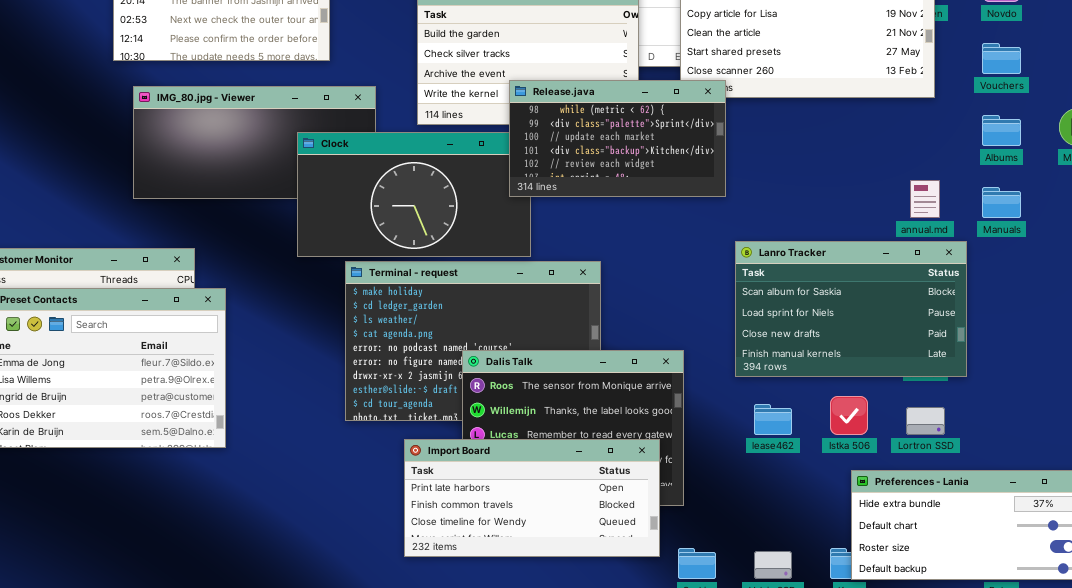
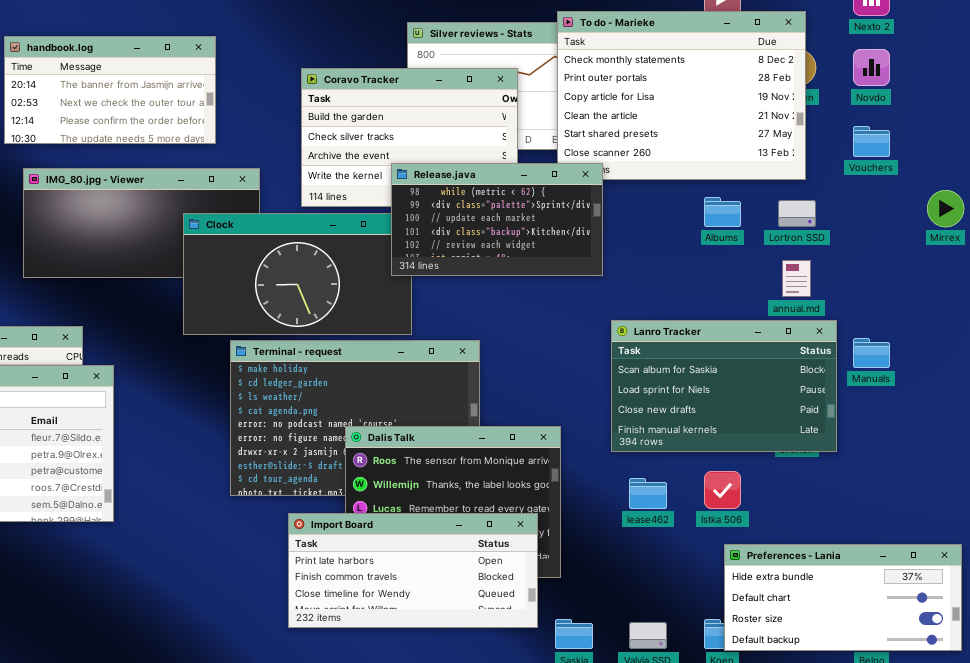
Albums: [982,115,1021,146] -> [704,197,741,227], moved
Manuals: [982,187,1021,218] -> [853,338,890,368], moved
Lortron SSD: [906,407,945,435] -> [778,200,816,227], moved

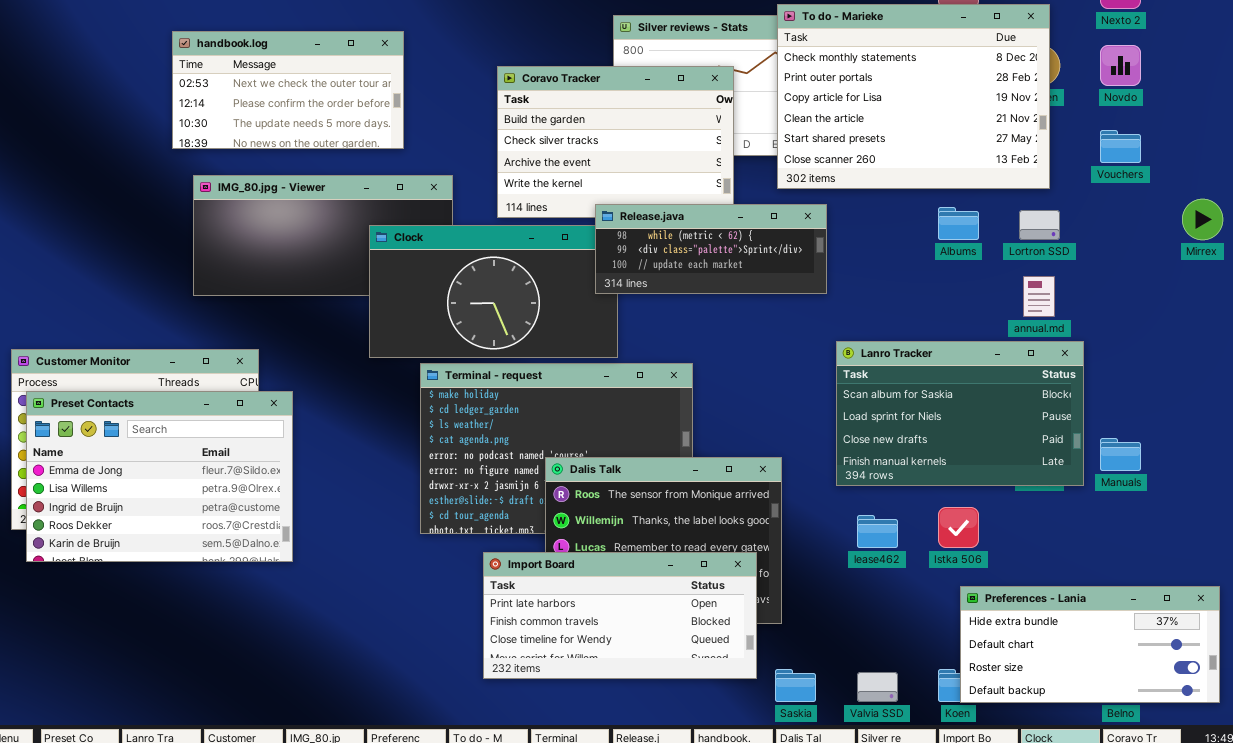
handbook.log: [4,36,216,144] -> [172,31,404,149], scrolled down 1 row
Release.java: [391,163,603,276] -> [595,204,827,294], resized
Manuals: [853,338,890,368] -> [1100,438,1141,471], moved

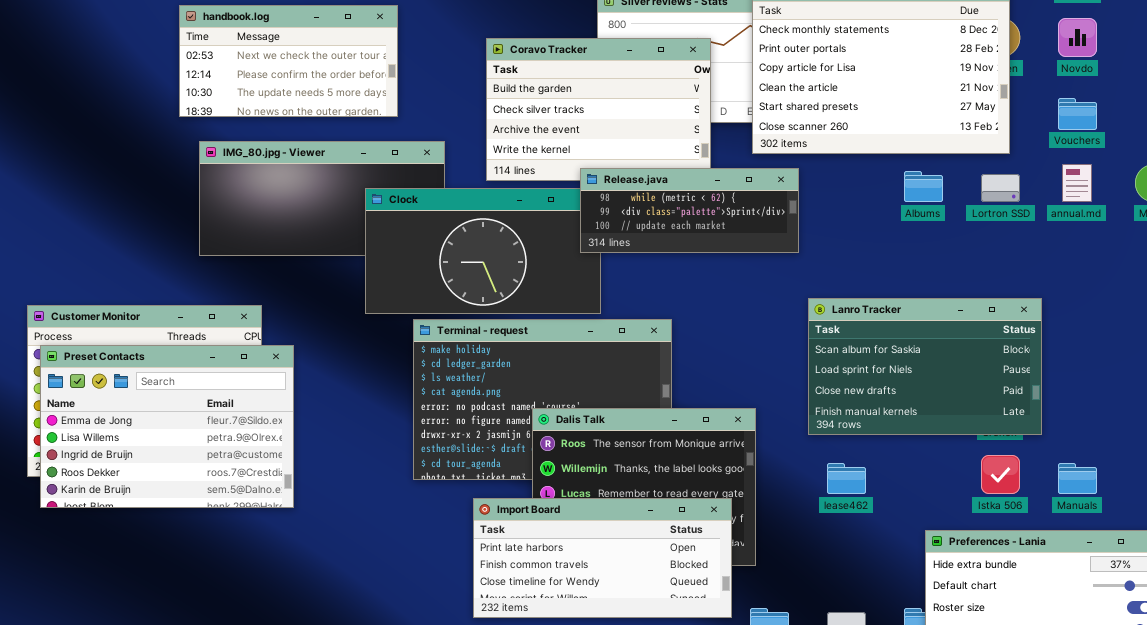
annual.md: [1023,276,1055,317] -> [1062,164,1092,202], moved
Manuals: [1100,438,1141,471] -> [1058,463,1097,494], moved
Istka 506: [938,507,979,548] -> [981,455,1020,494], moved

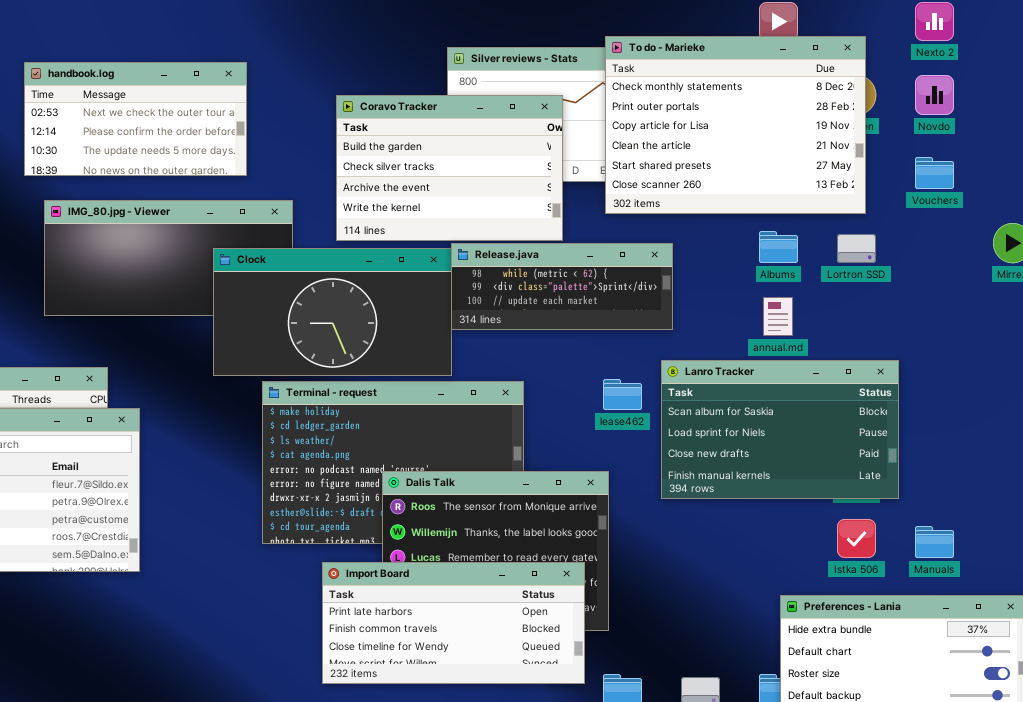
annual.md: [1062,164,1092,202] -> [763,297,793,336], moved
Release.java: [580,168,799,253] -> [451,243,673,330], moved
lease462: [827,463,866,494] -> [603,379,642,410], moved

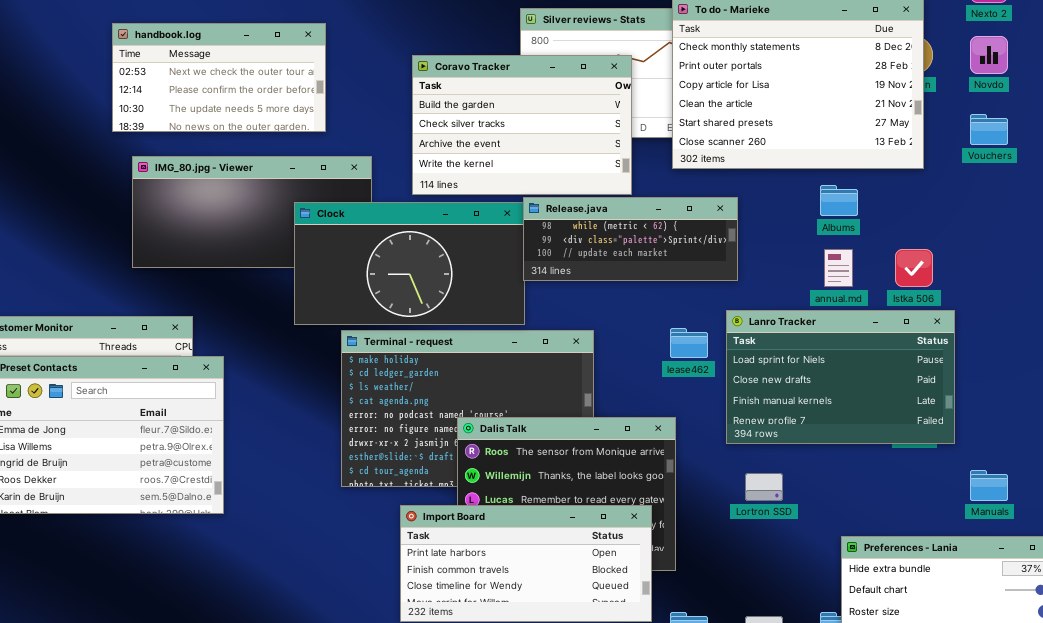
Lortron SSD: [837,234,876,263] -> [745,473,783,501], moved
Lanro Tracker: [661,360,899,499] -> [726,310,955,444], scrolled down 1 row
Istka 506: [837,519,876,558] -> [895,249,933,287], moved

